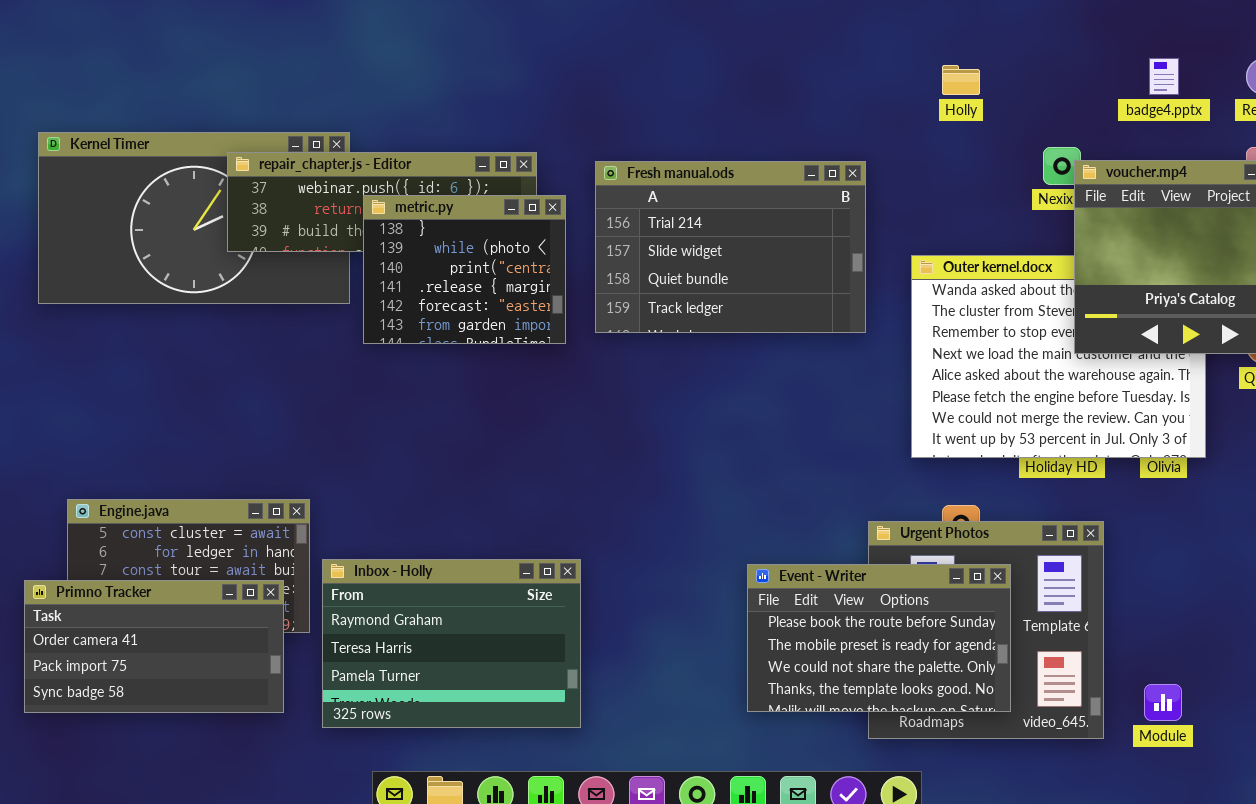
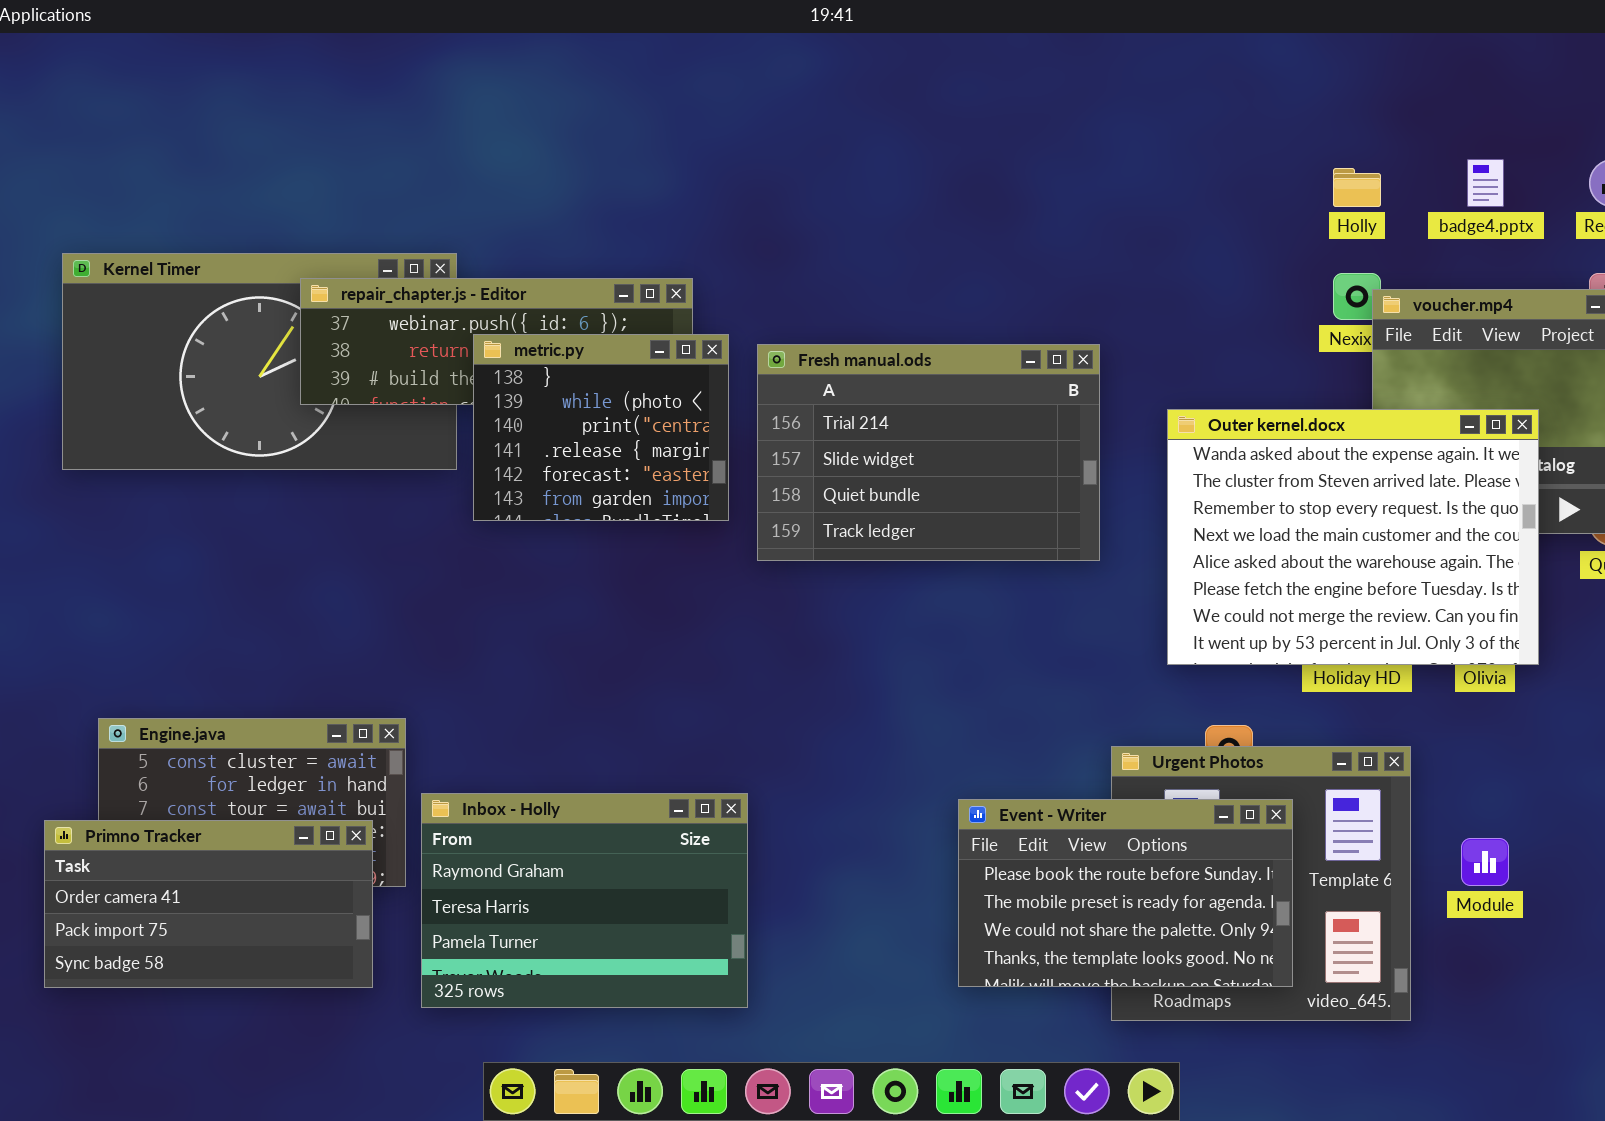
Holly: [942,65,980,95] -> [1333,168,1381,207], moved
Fresh manual.ods: [595,161,866,333] -> [757,344,1100,561], moved
Outer kernel.docx: [911,255,1206,458] -> [1167,409,1539,665], raised
Module: [1144,684,1182,721] -> [1461,838,1509,886], moved

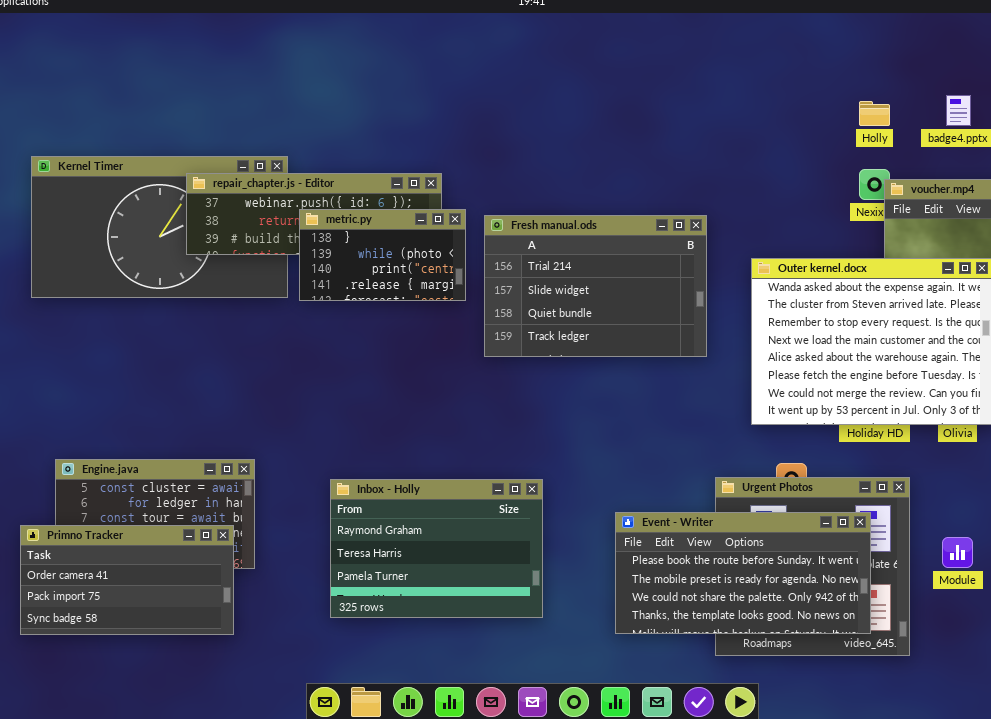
metric.py: [473,334,729,521] -> [299,209,466,301], resized
Inbox - Holly: [421,793,748,1008] -> [330,479,543,618], moved
Event - Writer: [958,799,1293,987] -> [615,512,871,634], resized

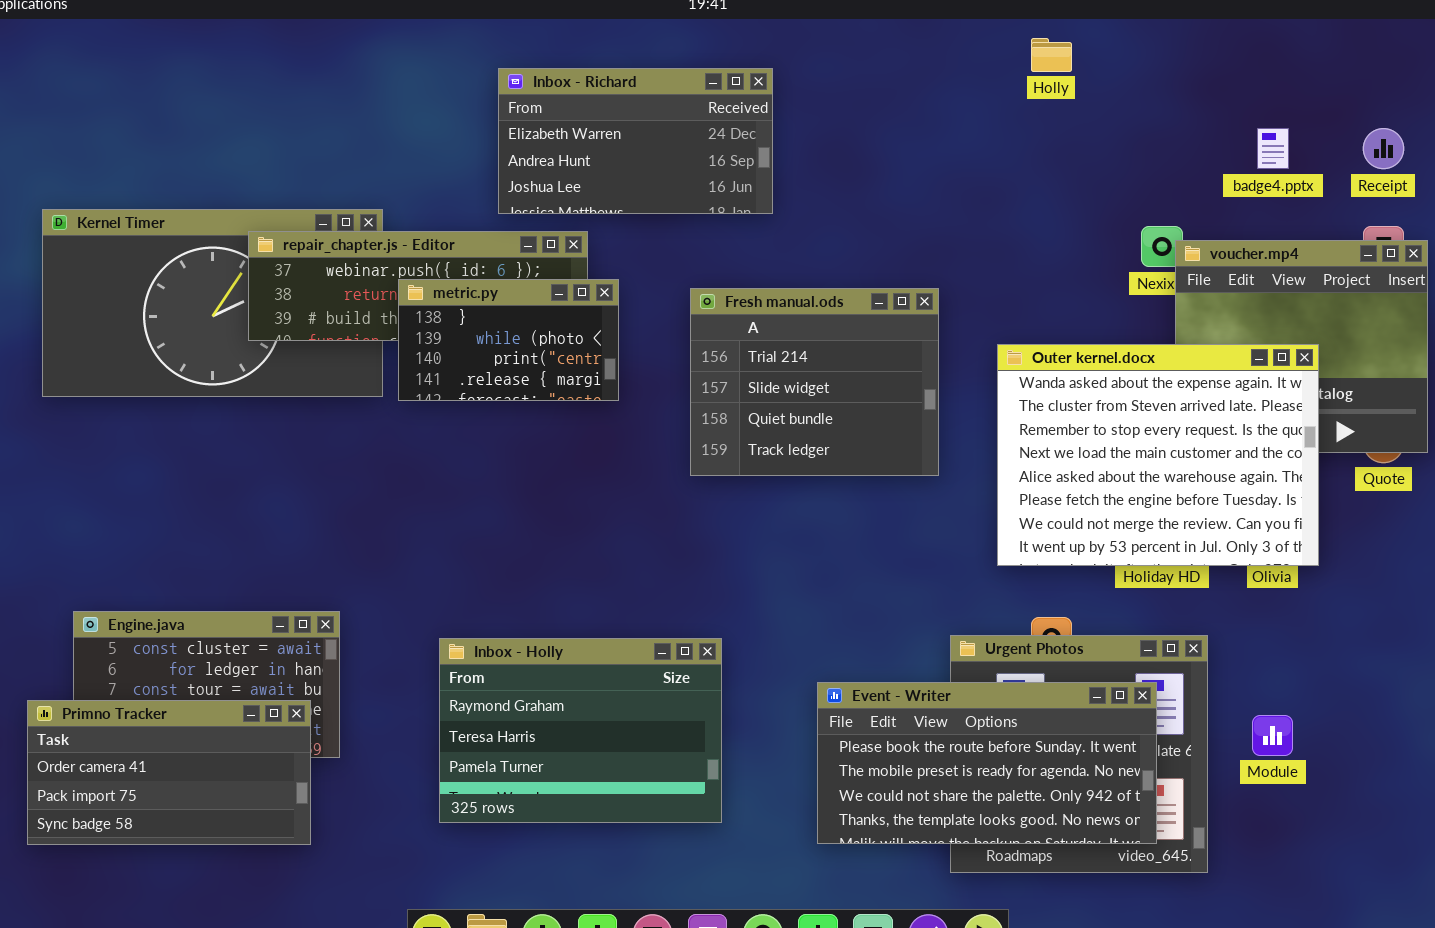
Inbox - Richard: none -> [498,68,773,214], opened
Holly: [859,101,890,126] -> [1031,38,1072,72], moved
Fresh manual.ods: [484,215,707,357] -> [690,288,939,476], resized

